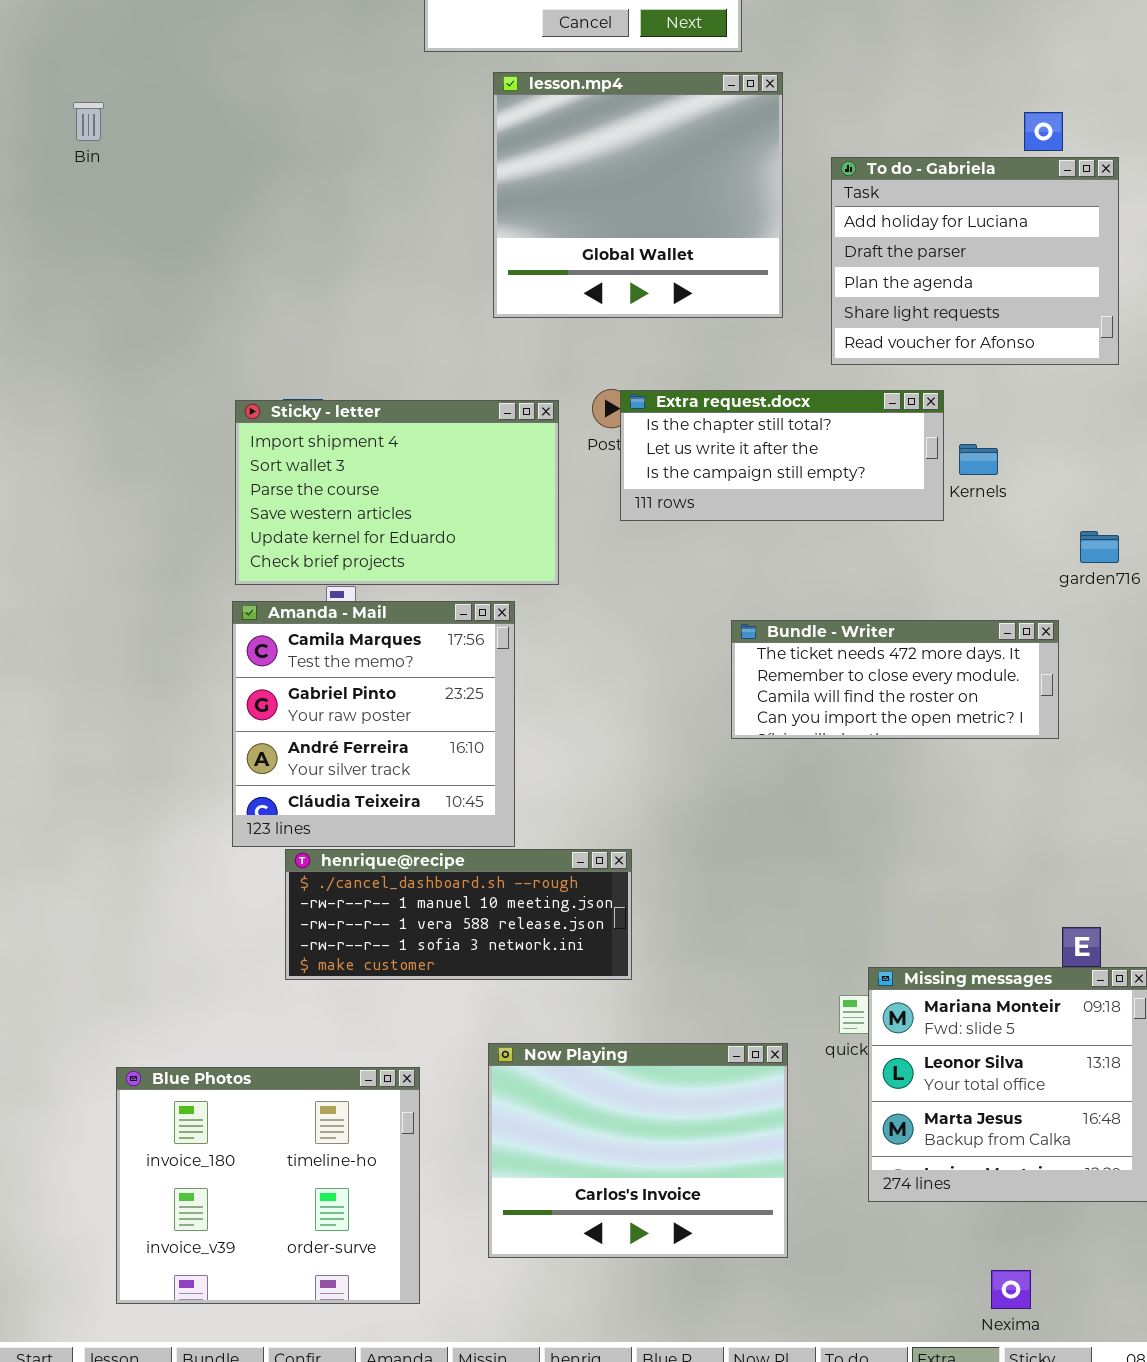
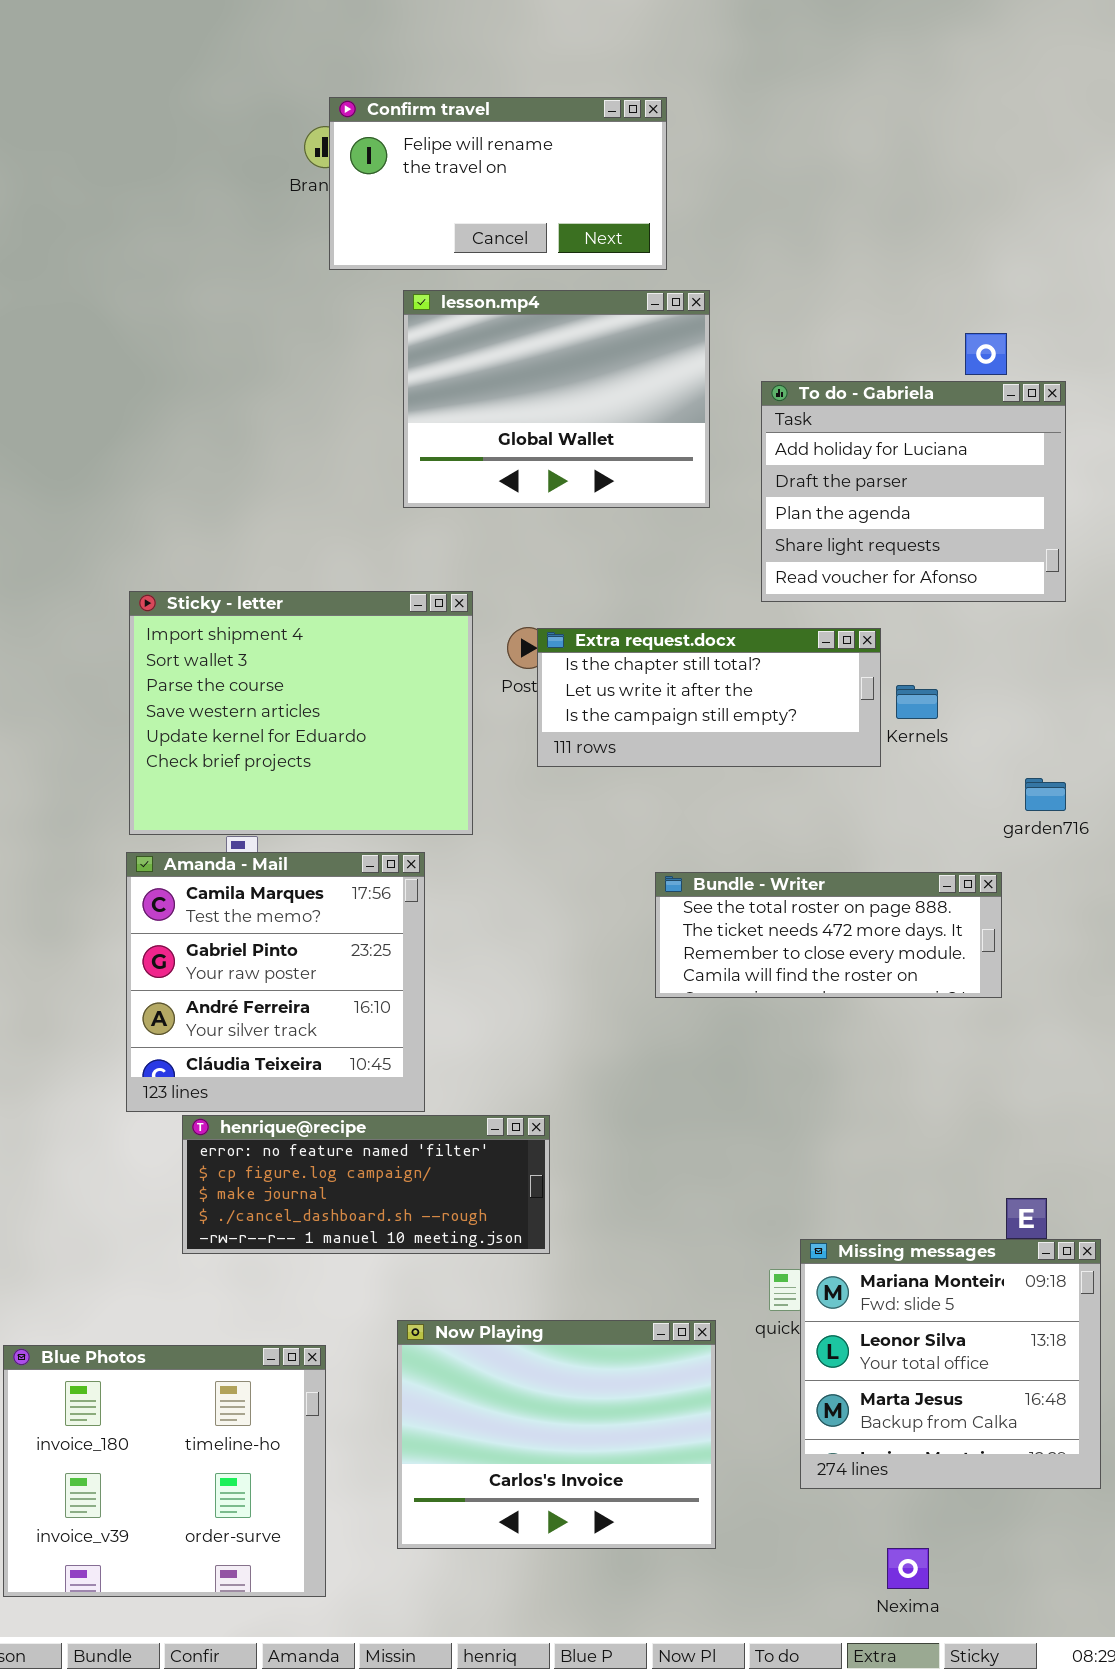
lesson.mp4: [493,72,783,318] -> [403,290,710,508], resized
Sticky - letter: [235,400,559,585] -> [129,591,473,835], resized
Bundle - Writer: [731,620,1059,739] -> [655,872,1002,998], scrolled up 1 row
henrique@recipe: [285,849,632,980] -> [182,1115,550,1254], scrolled up 3 rows
Nexima: [991,1270,1031,1309] -> [887,1548,929,1589], moved

